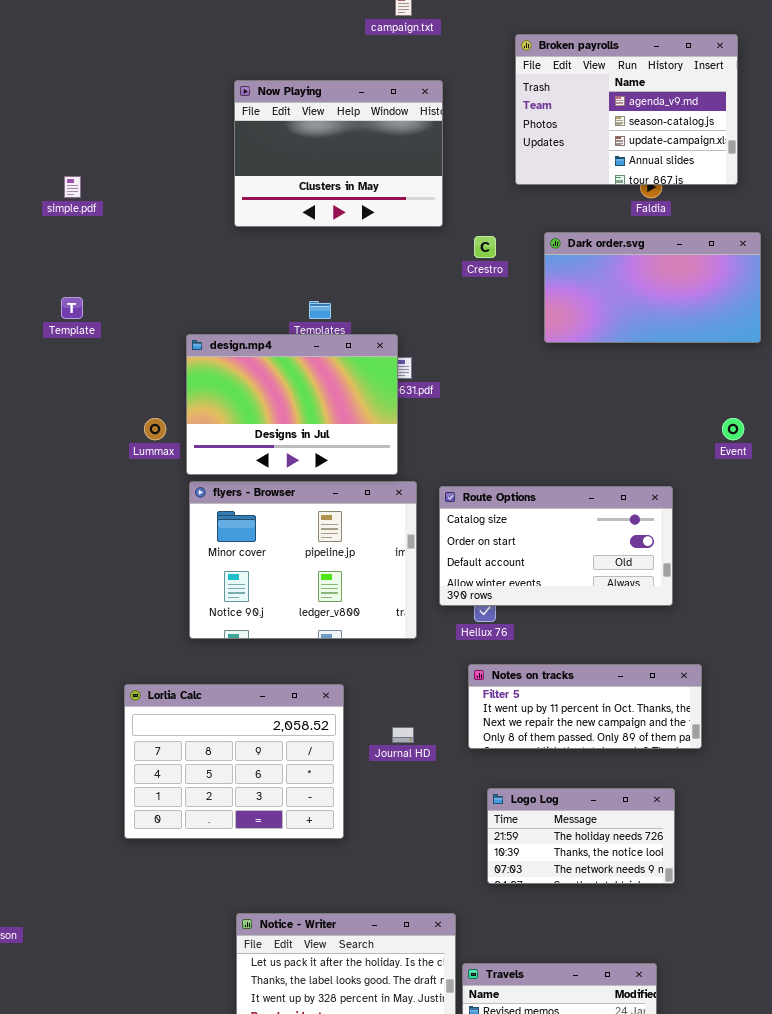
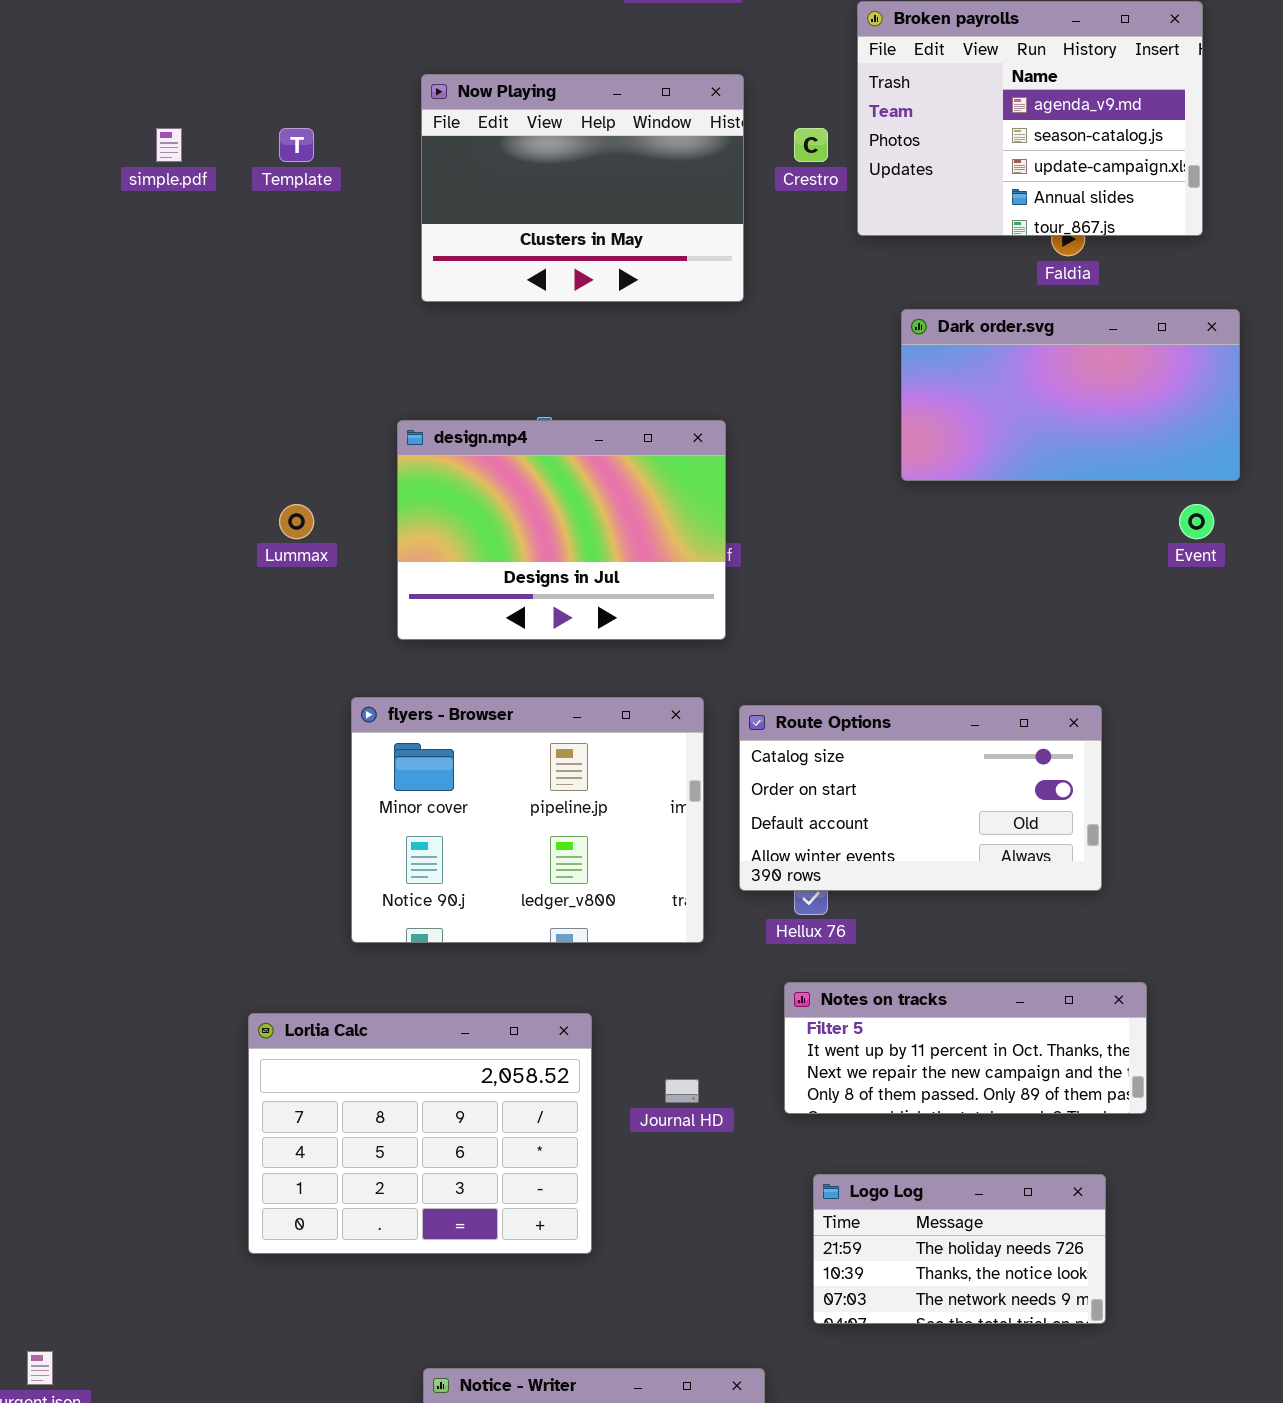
simple.pdf: [64,176,81,198] -> [156,128,182,162], moved
Crestro: [474,236,496,258] -> [794,128,828,162], moved
Template: [61,297,83,319] -> [279,128,314,162], moved
design.mp4: [186,334,398,475] -> [397,420,726,640], moved
Lummax: [144,418,166,440] -> [279,504,314,539], moved
Event: [722,418,744,440] -> [1179,504,1214,539], moved

